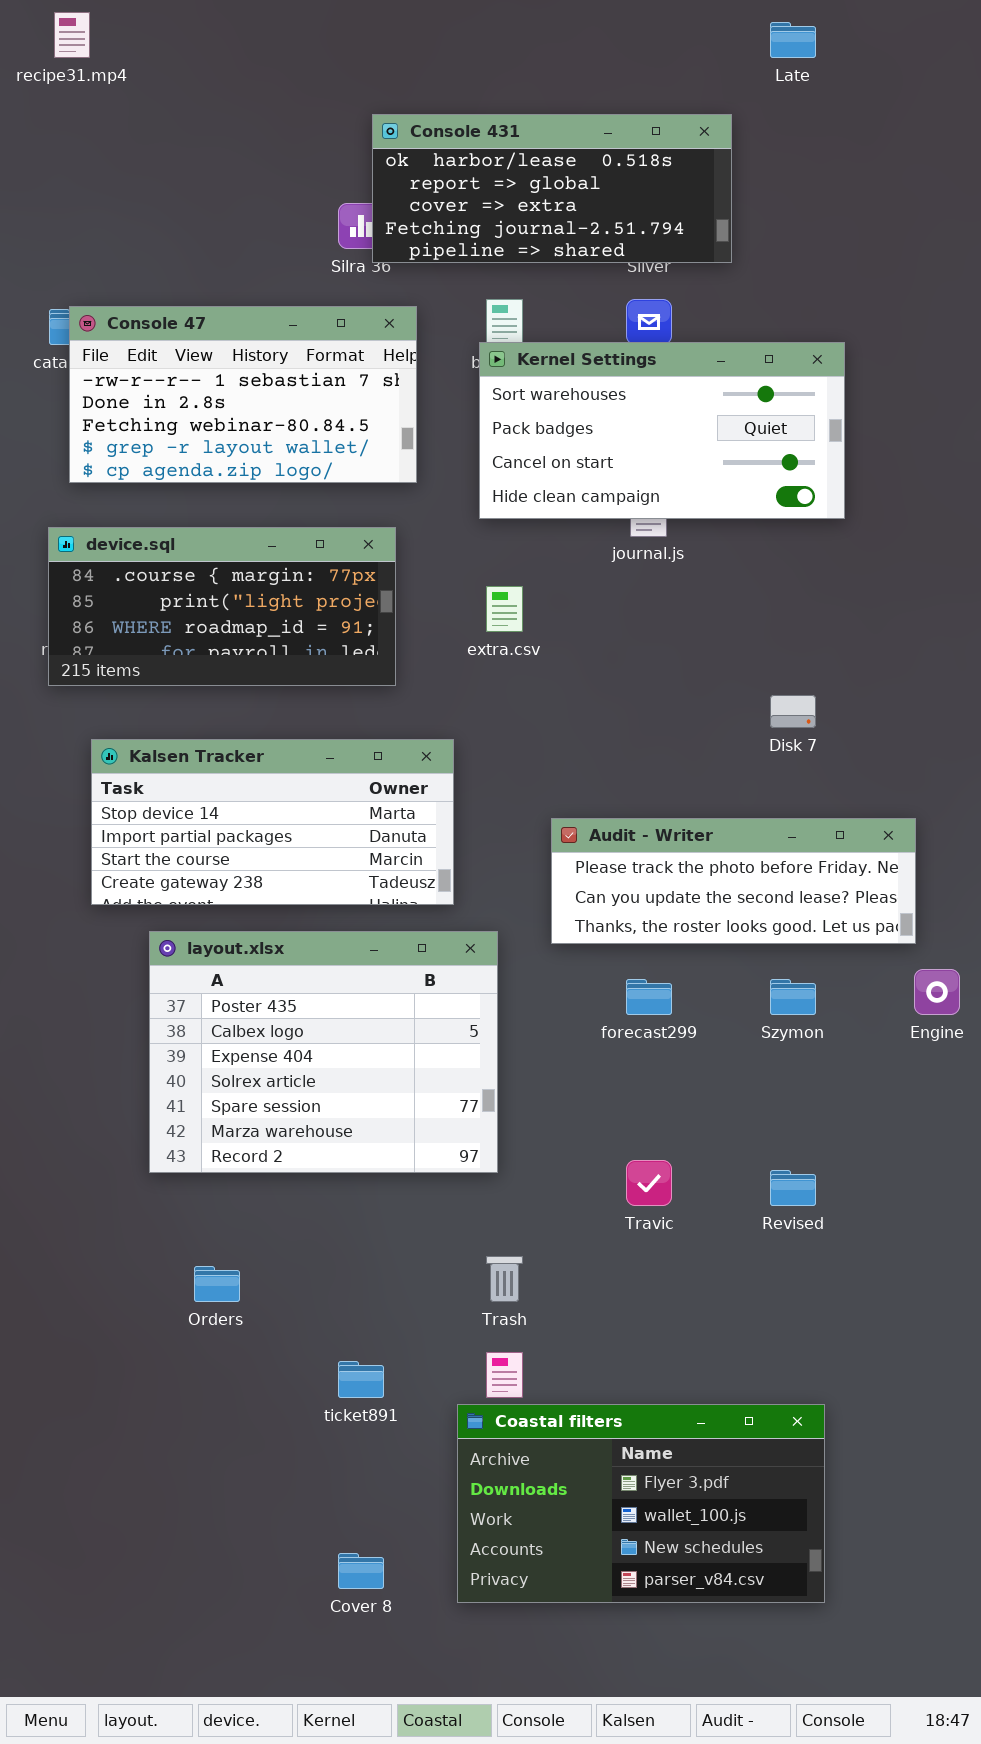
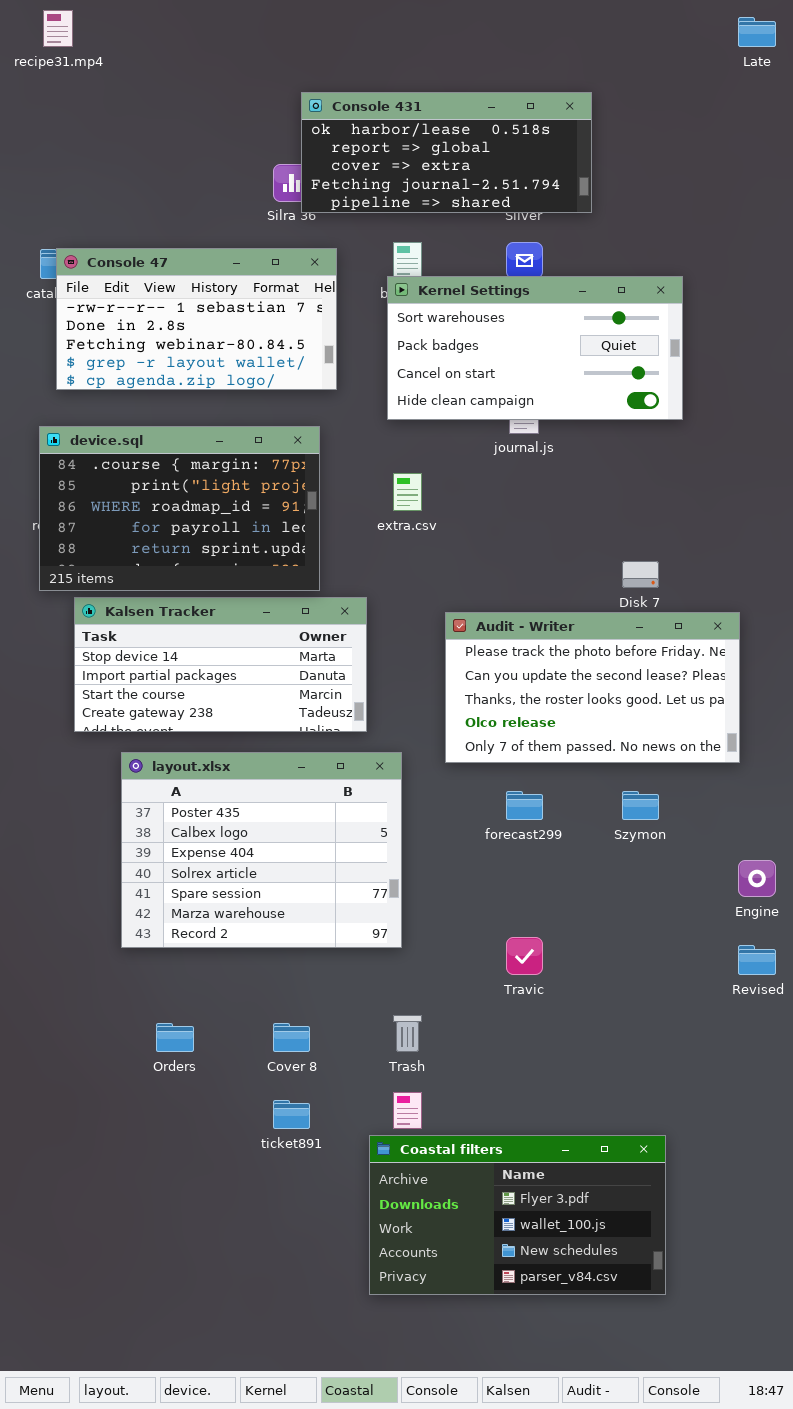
Late: [770,22,816,58] -> [738,17,776,47], moved
device.sql: [48,527,396,686] -> [39,426,320,591], resized
Audit - Writer: [551,818,916,944] -> [445,612,740,763], resized
Engine: [914,969,960,1015] -> [738,860,776,897], moved
Revised: [770,1170,816,1206] -> [738,945,776,975], moved
Cover 8: [338,1553,384,1589] -> [273,1023,310,1052], moved

